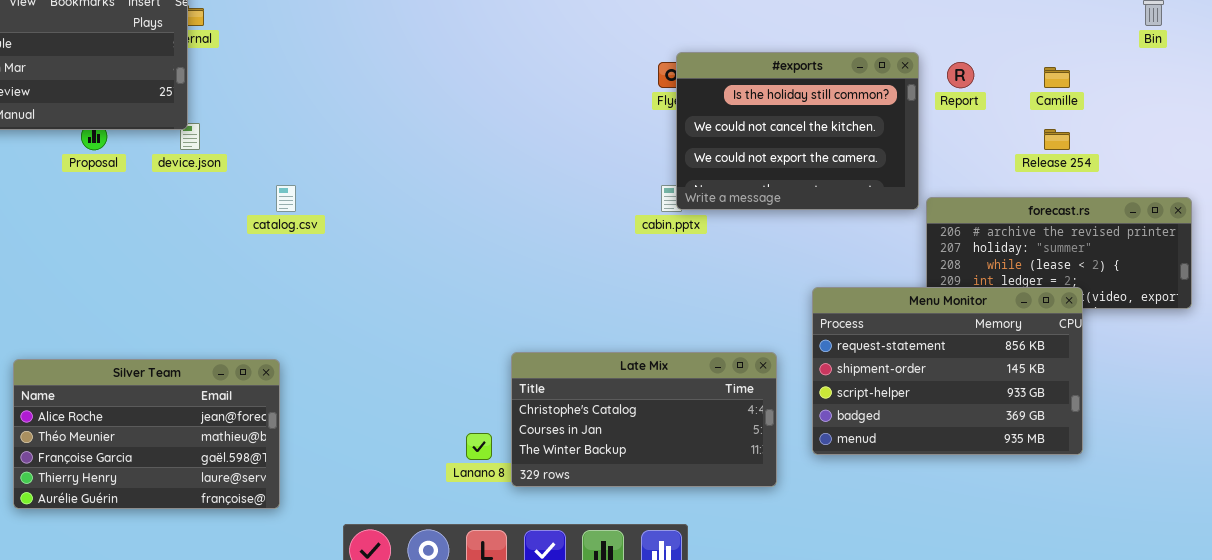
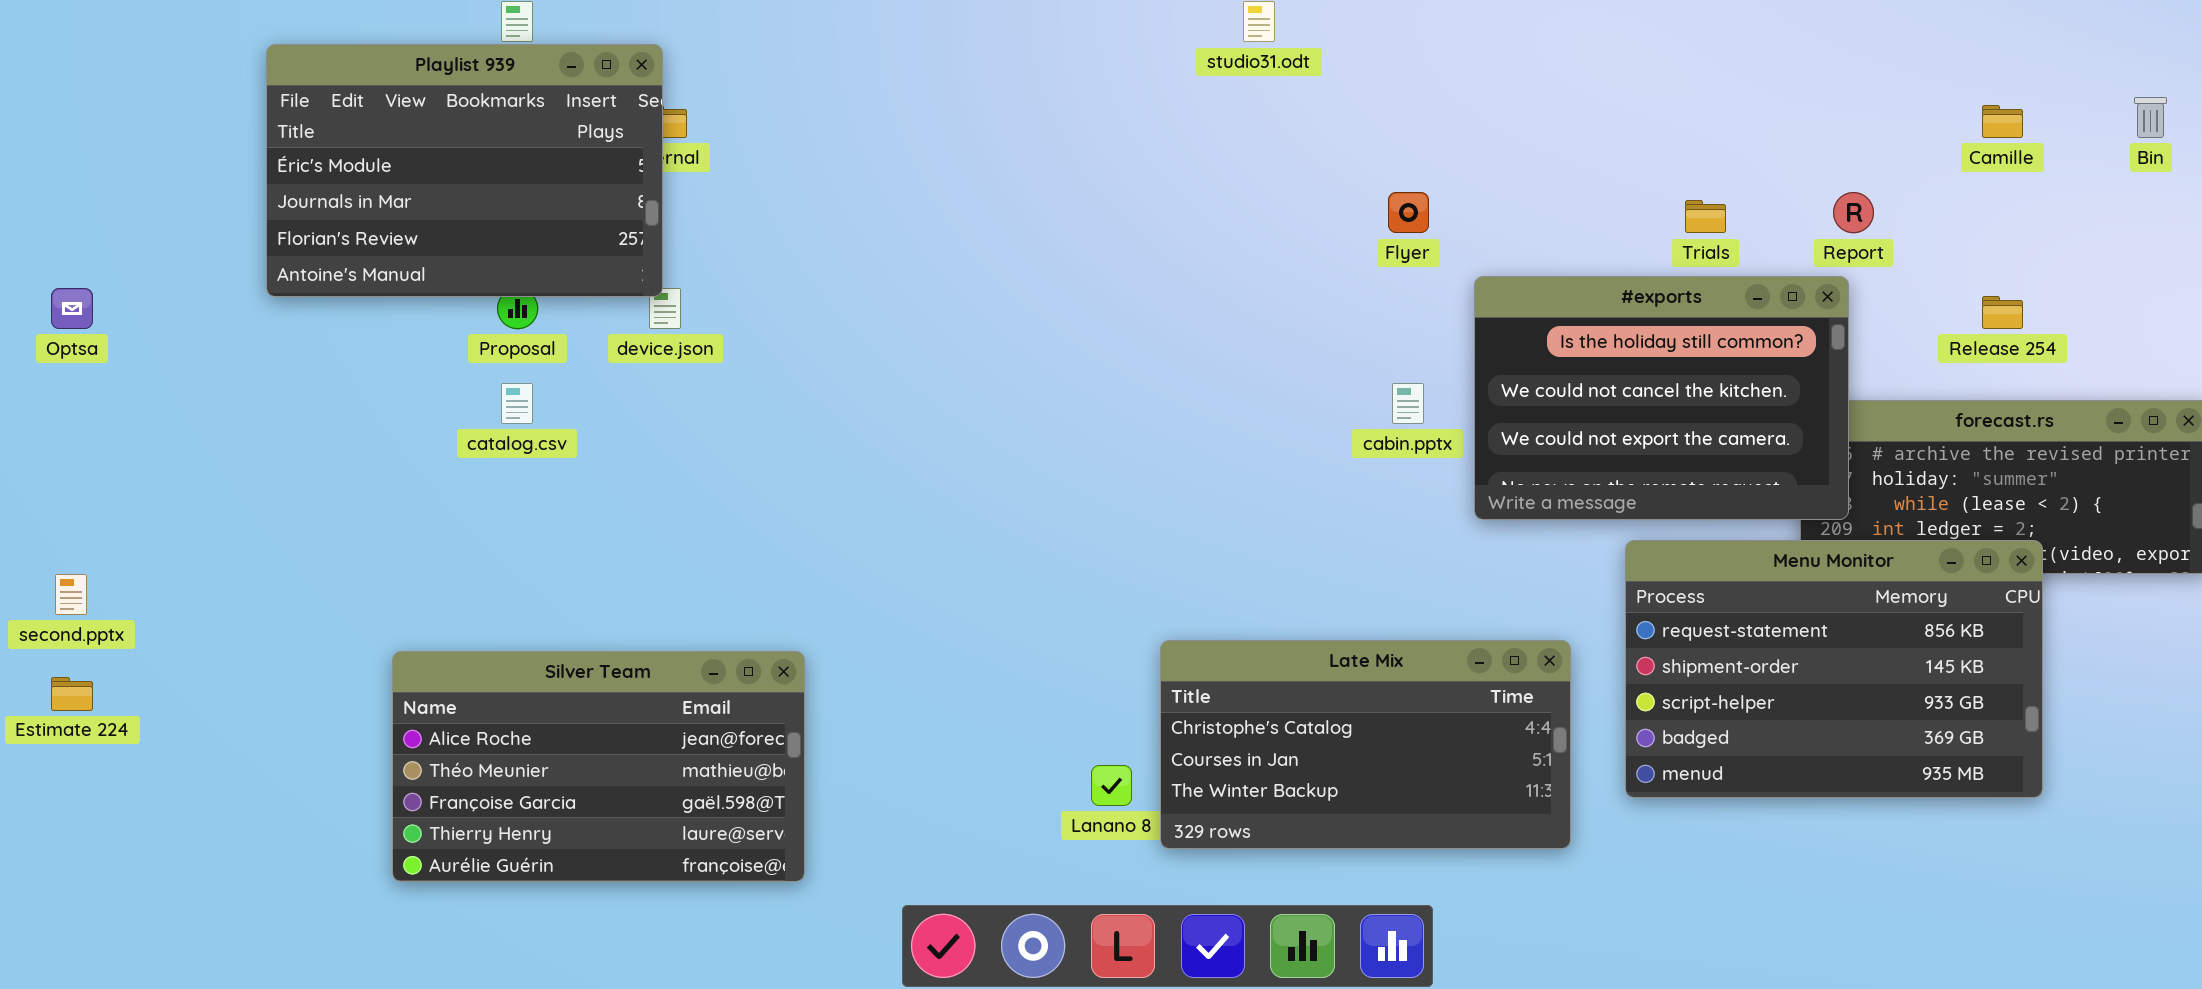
#exports: [676,52,919,210] -> [1474,276,1849,520], moved
Camille: [1044,67,1070,88] -> [1982,105,2023,138], moved
catalog.csv: [276,185,296,212] -> [501,383,533,424], moved

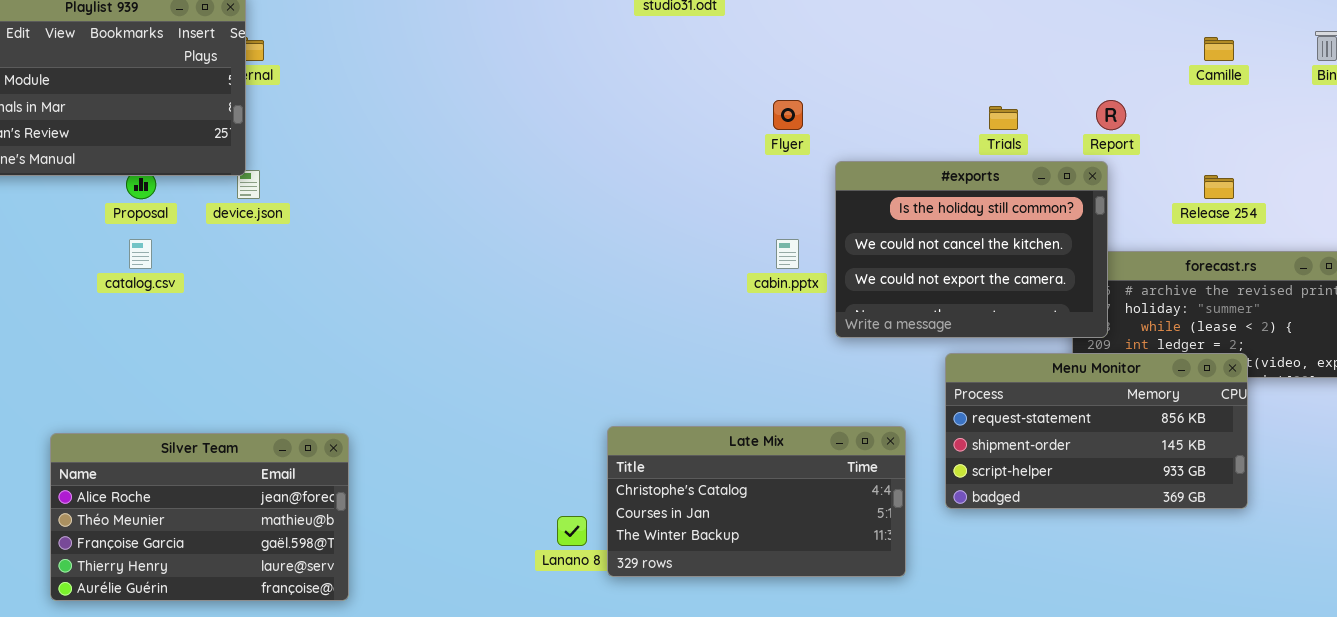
Menu Monitor: [1625,540,2043,798] -> [945,353,1248,509], resized

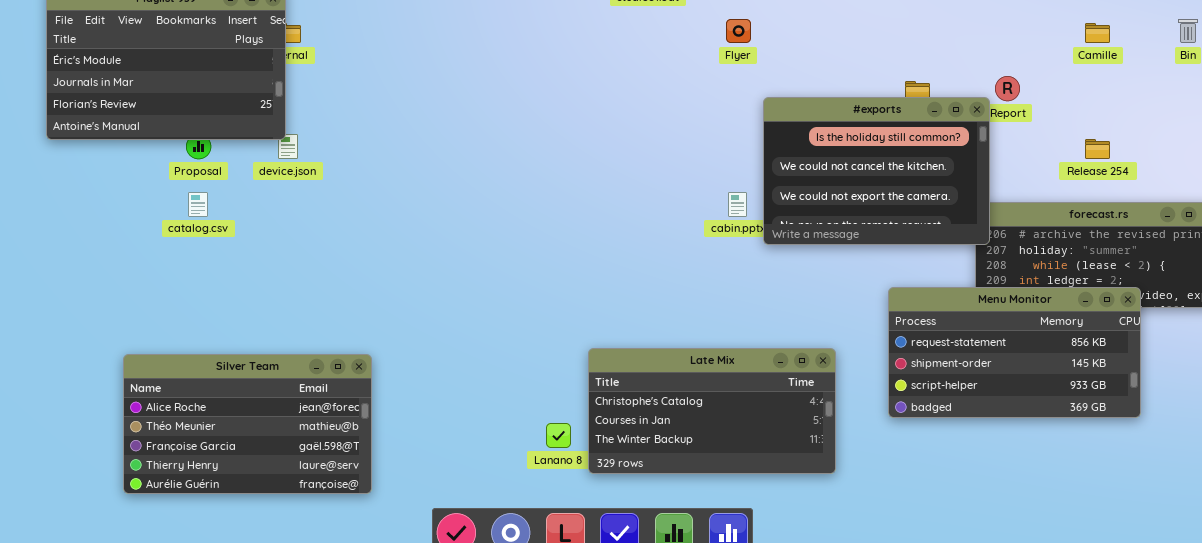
Flyer: [773,100,803,130] -> [726,19,751,43], moved
#exports: [835,161,1108,338] -> [763,97,990,245], moved
Menu Monitor: [945,353,1248,509] -> [888,287,1141,418], moved

